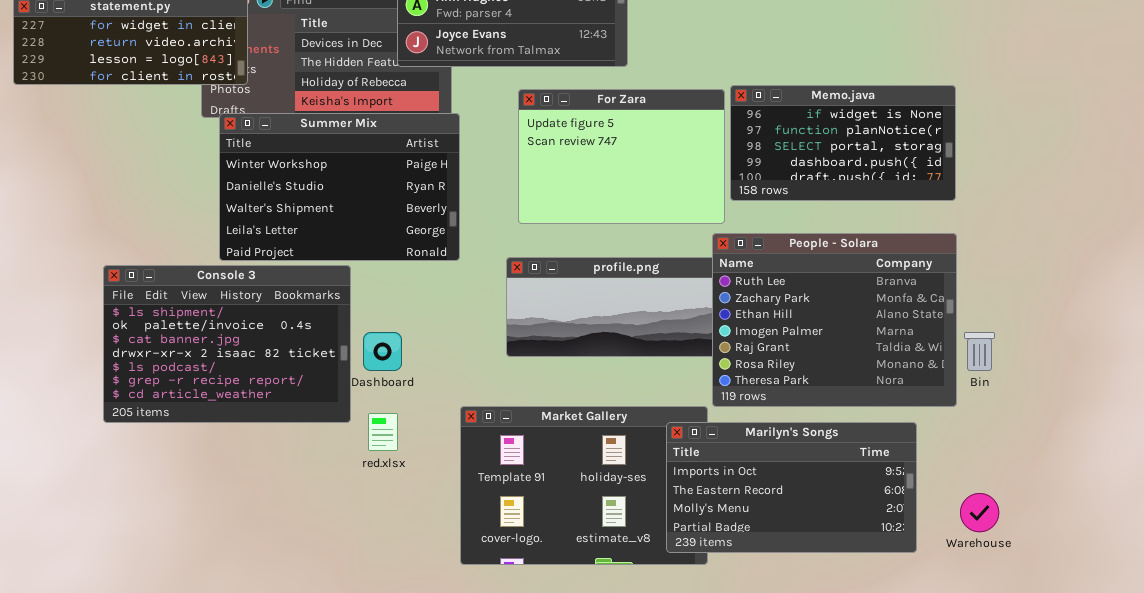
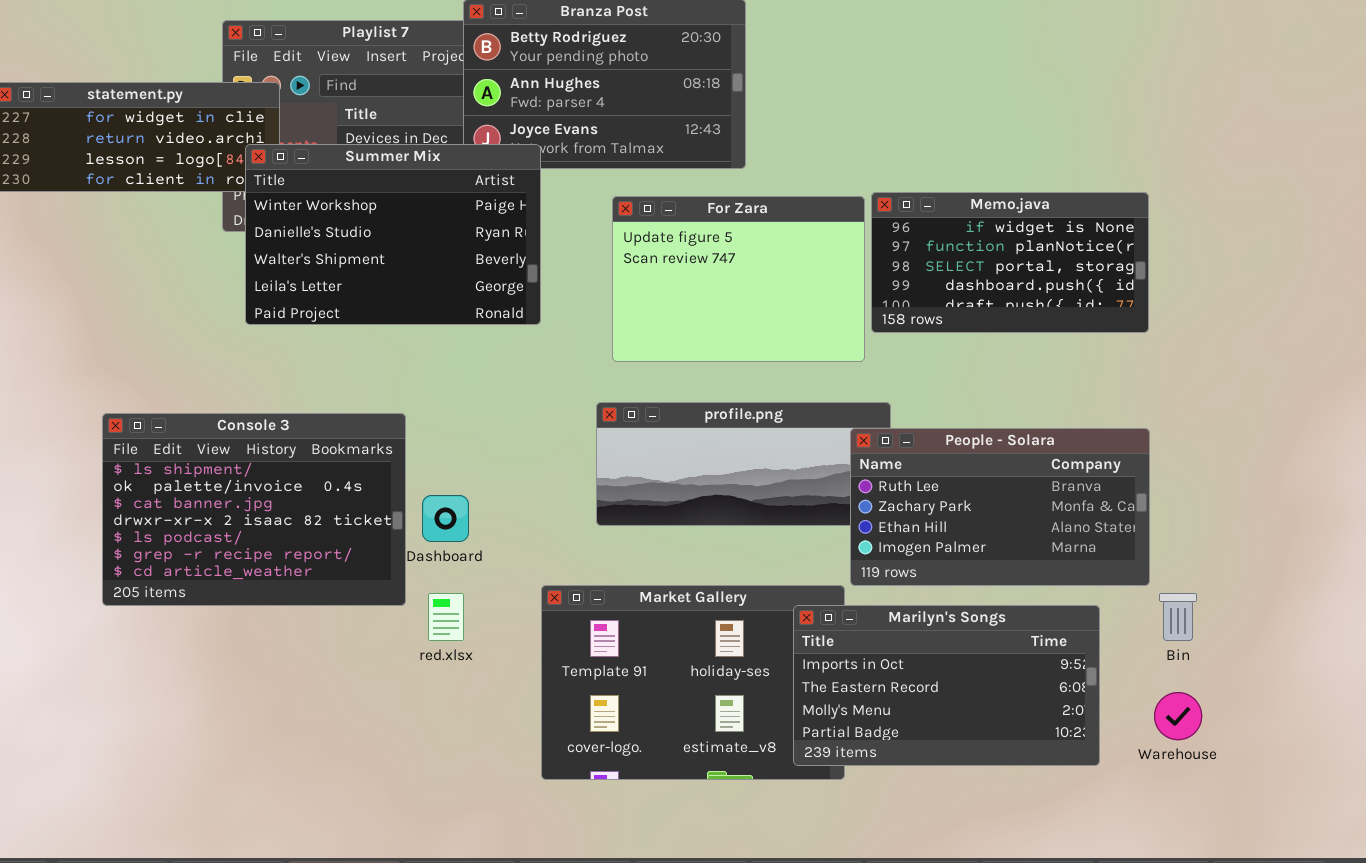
Summer Mix: [219,113,460,261] -> [245,144,541,325], moved
People - Solara: [712,233,957,407] -> [850,428,1150,586], resized
Bin: [964,332,995,371] -> [1159,593,1197,641], moved

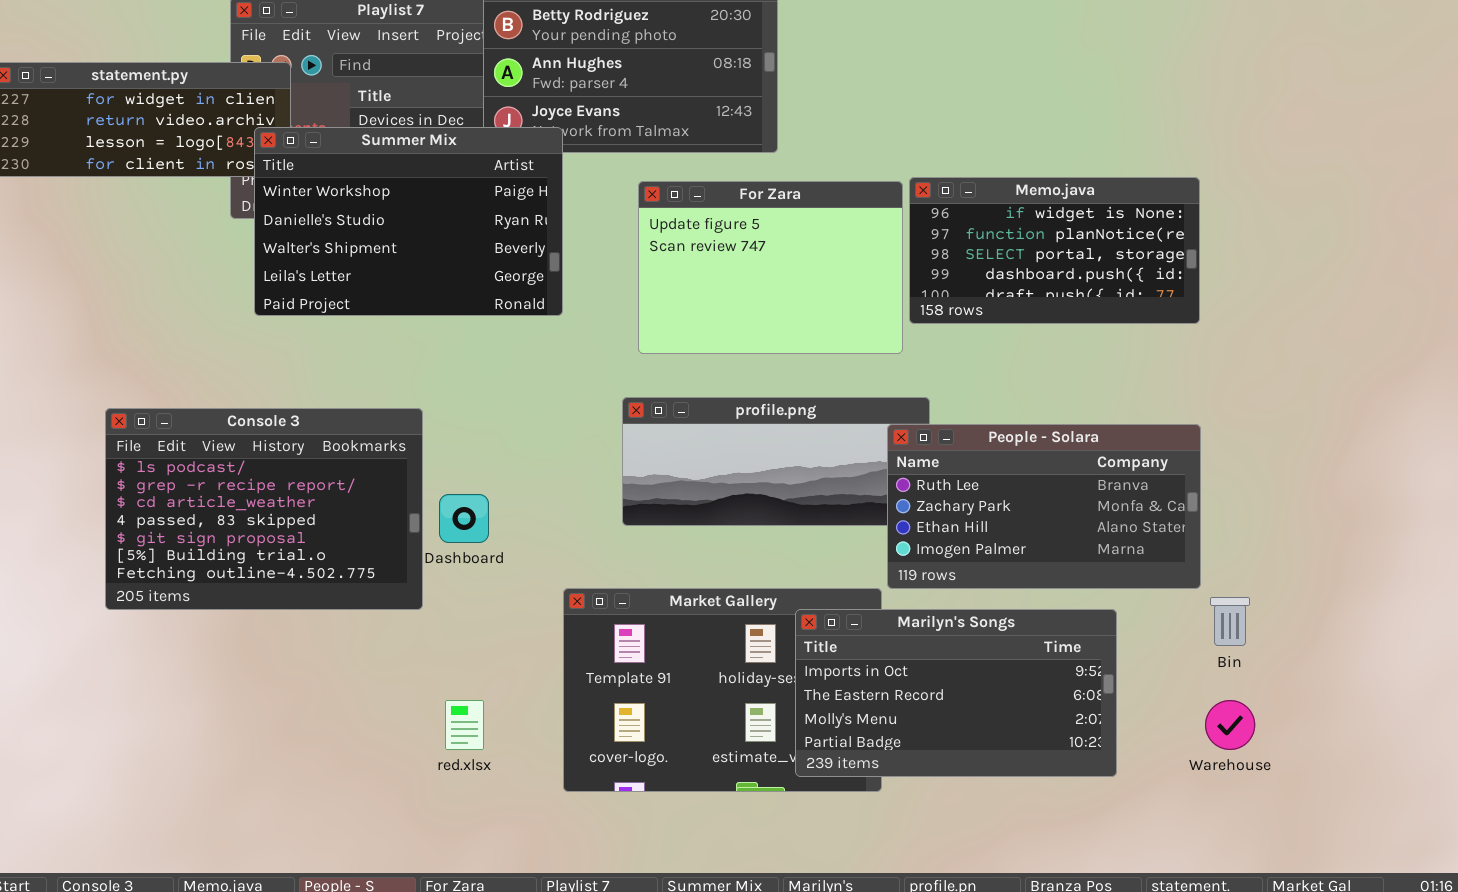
Console 3: [102,413,406,606] -> [105,408,423,610], scrolled down 4 rows
red.xlsx: [428,593,464,641] -> [445,700,484,750], moved
Marilyn's Songs: [793,605,1100,766] -> [795,609,1117,777], moved

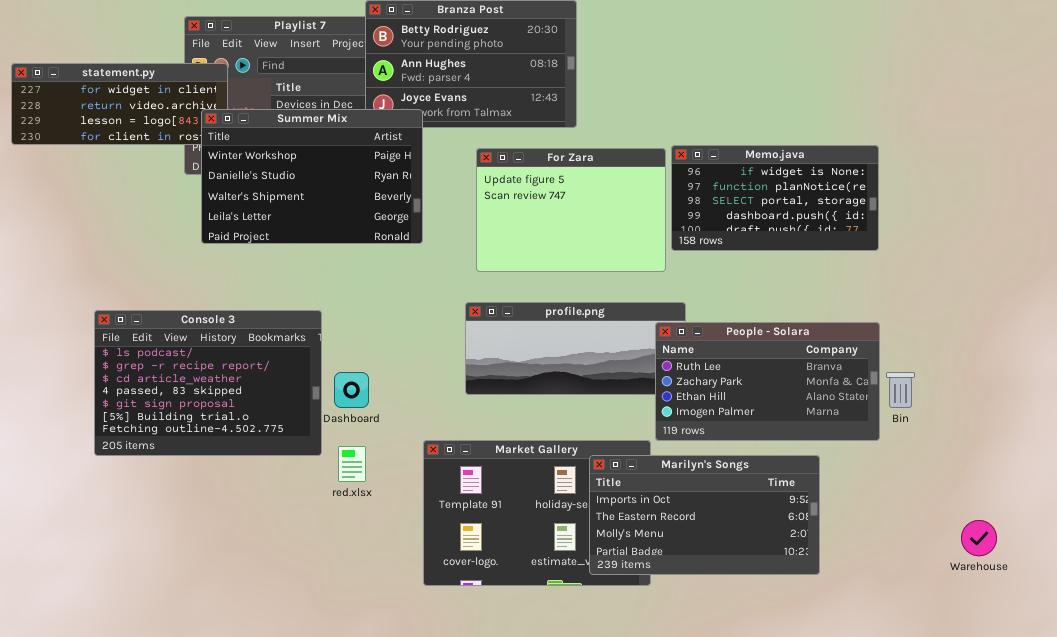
Bin: [1210,597,1250,646] -> [886,372,915,408], moved
red.xlsx: [445,700,484,750] -> [338,446,366,482], moved
Warehouse: [1205,700,1255,750] -> [961,520,997,556], moved

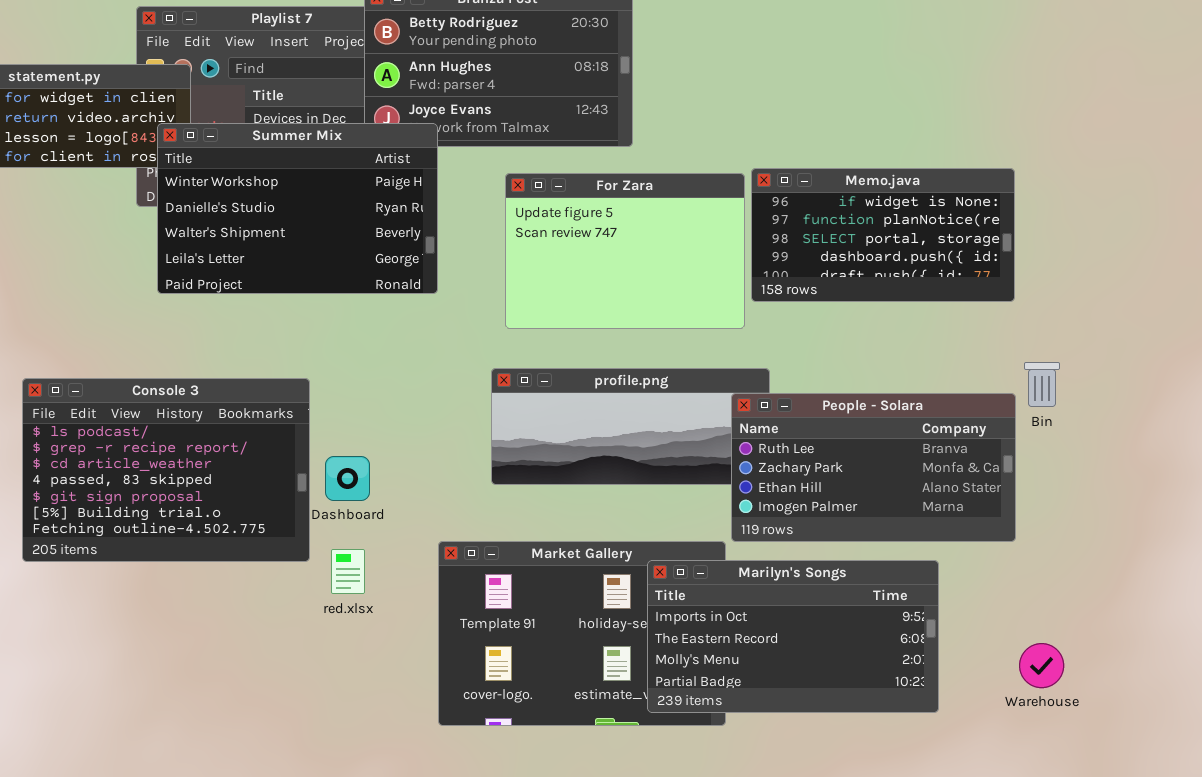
Bin: [886,372,915,408] -> [1024,362,1060,407], moved
Warehouse: [961,520,997,556] -> [1019,643,1064,688], moved

